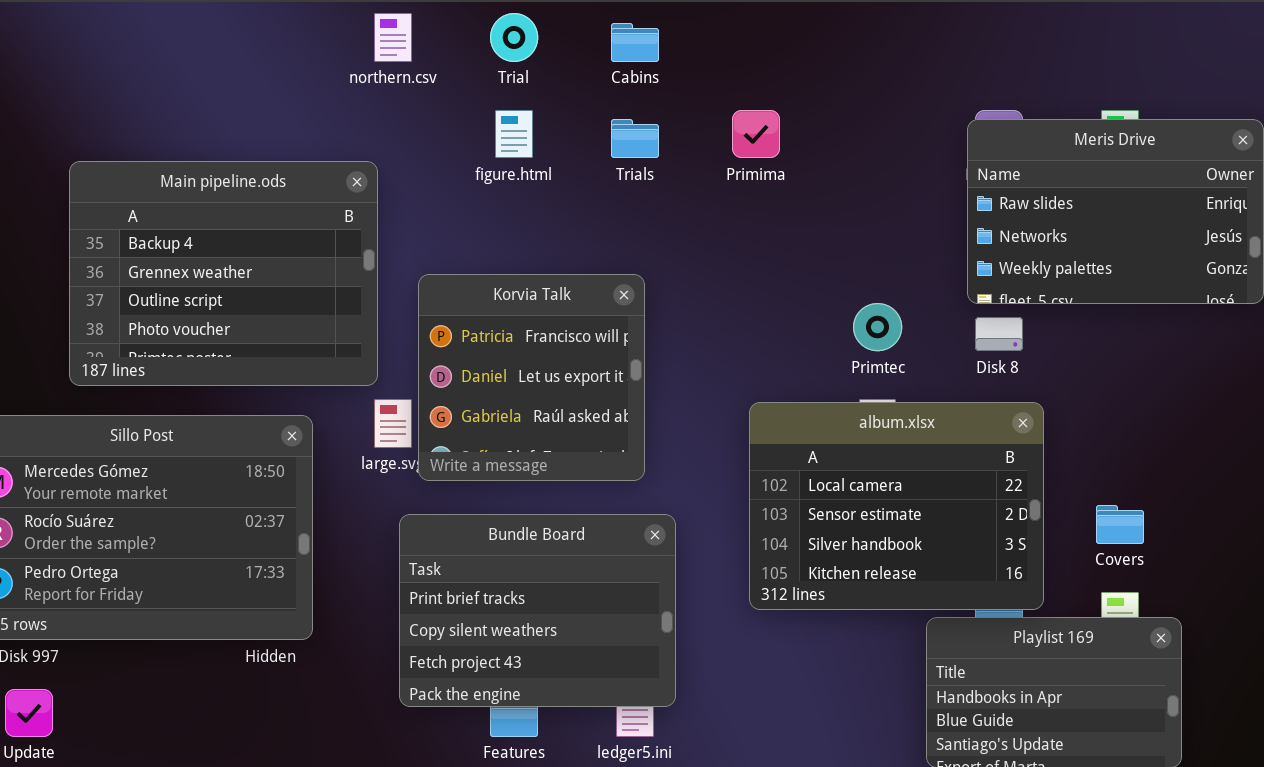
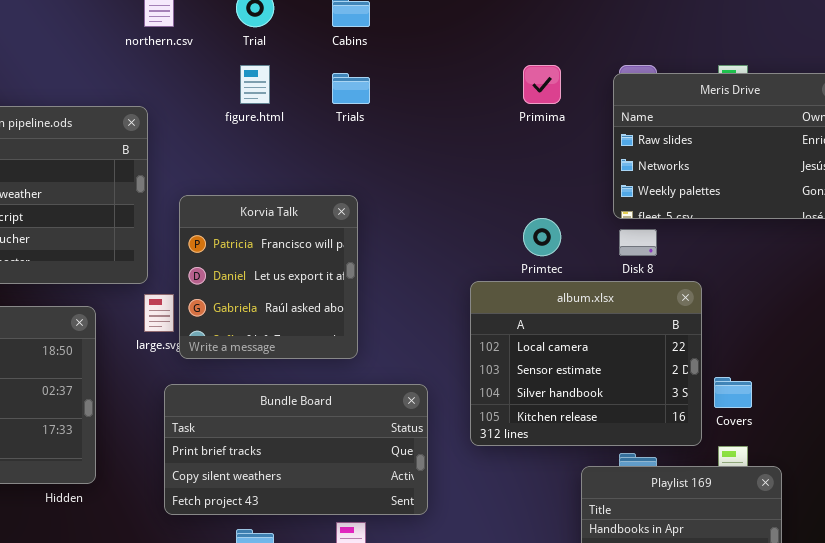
Primima: [732,110,780,158] -> [523,65,561,104], moved
album.xlsx: [749,402,1044,610] -> [470,281,702,446], moved
Bundle Board: [399,514,676,707] -> [164,384,428,515], resized

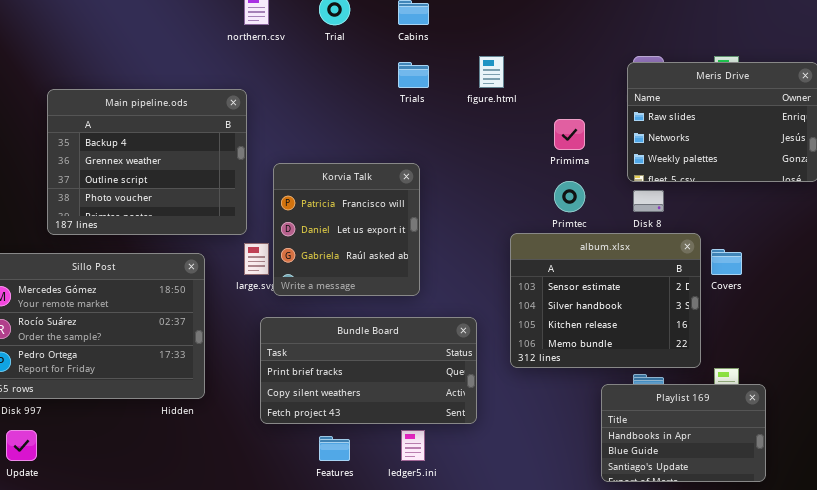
figure.html: [240,65,270,104] -> [479,56,504,88], moved
Primima: [523,65,561,104] -> [554,119,585,150], moved
album.xlsx: [470,281,702,446] -> [510,233,701,368], scrolled down 1 row
Covers: [714,377,752,408] -> [711,249,742,275], moved

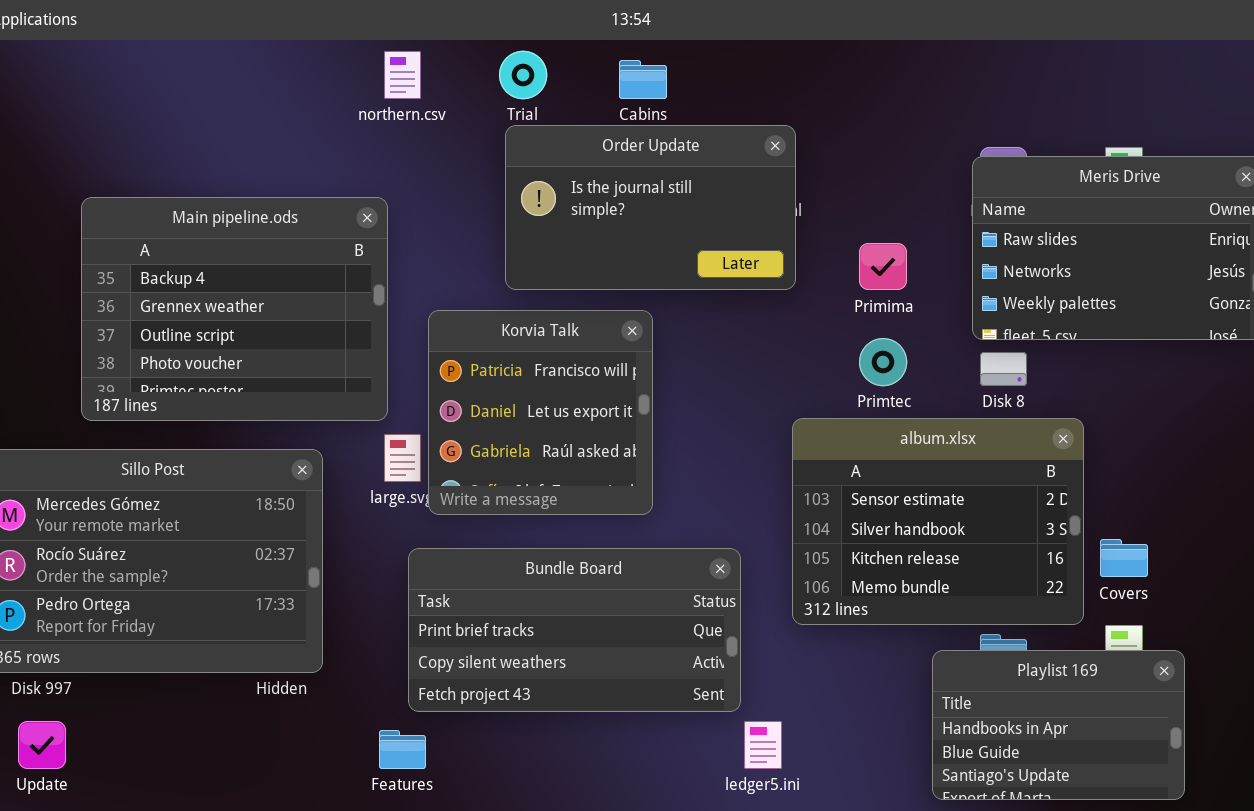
Order Update: none -> [505,125,796,290], opened
Covers: [711,249,742,275] -> [1100,539,1148,577], moved
ledger5.ini: [401,430,425,461] -> [744,721,782,769], moved
Features: [319,436,350,461] -> [379,730,426,769], moved

